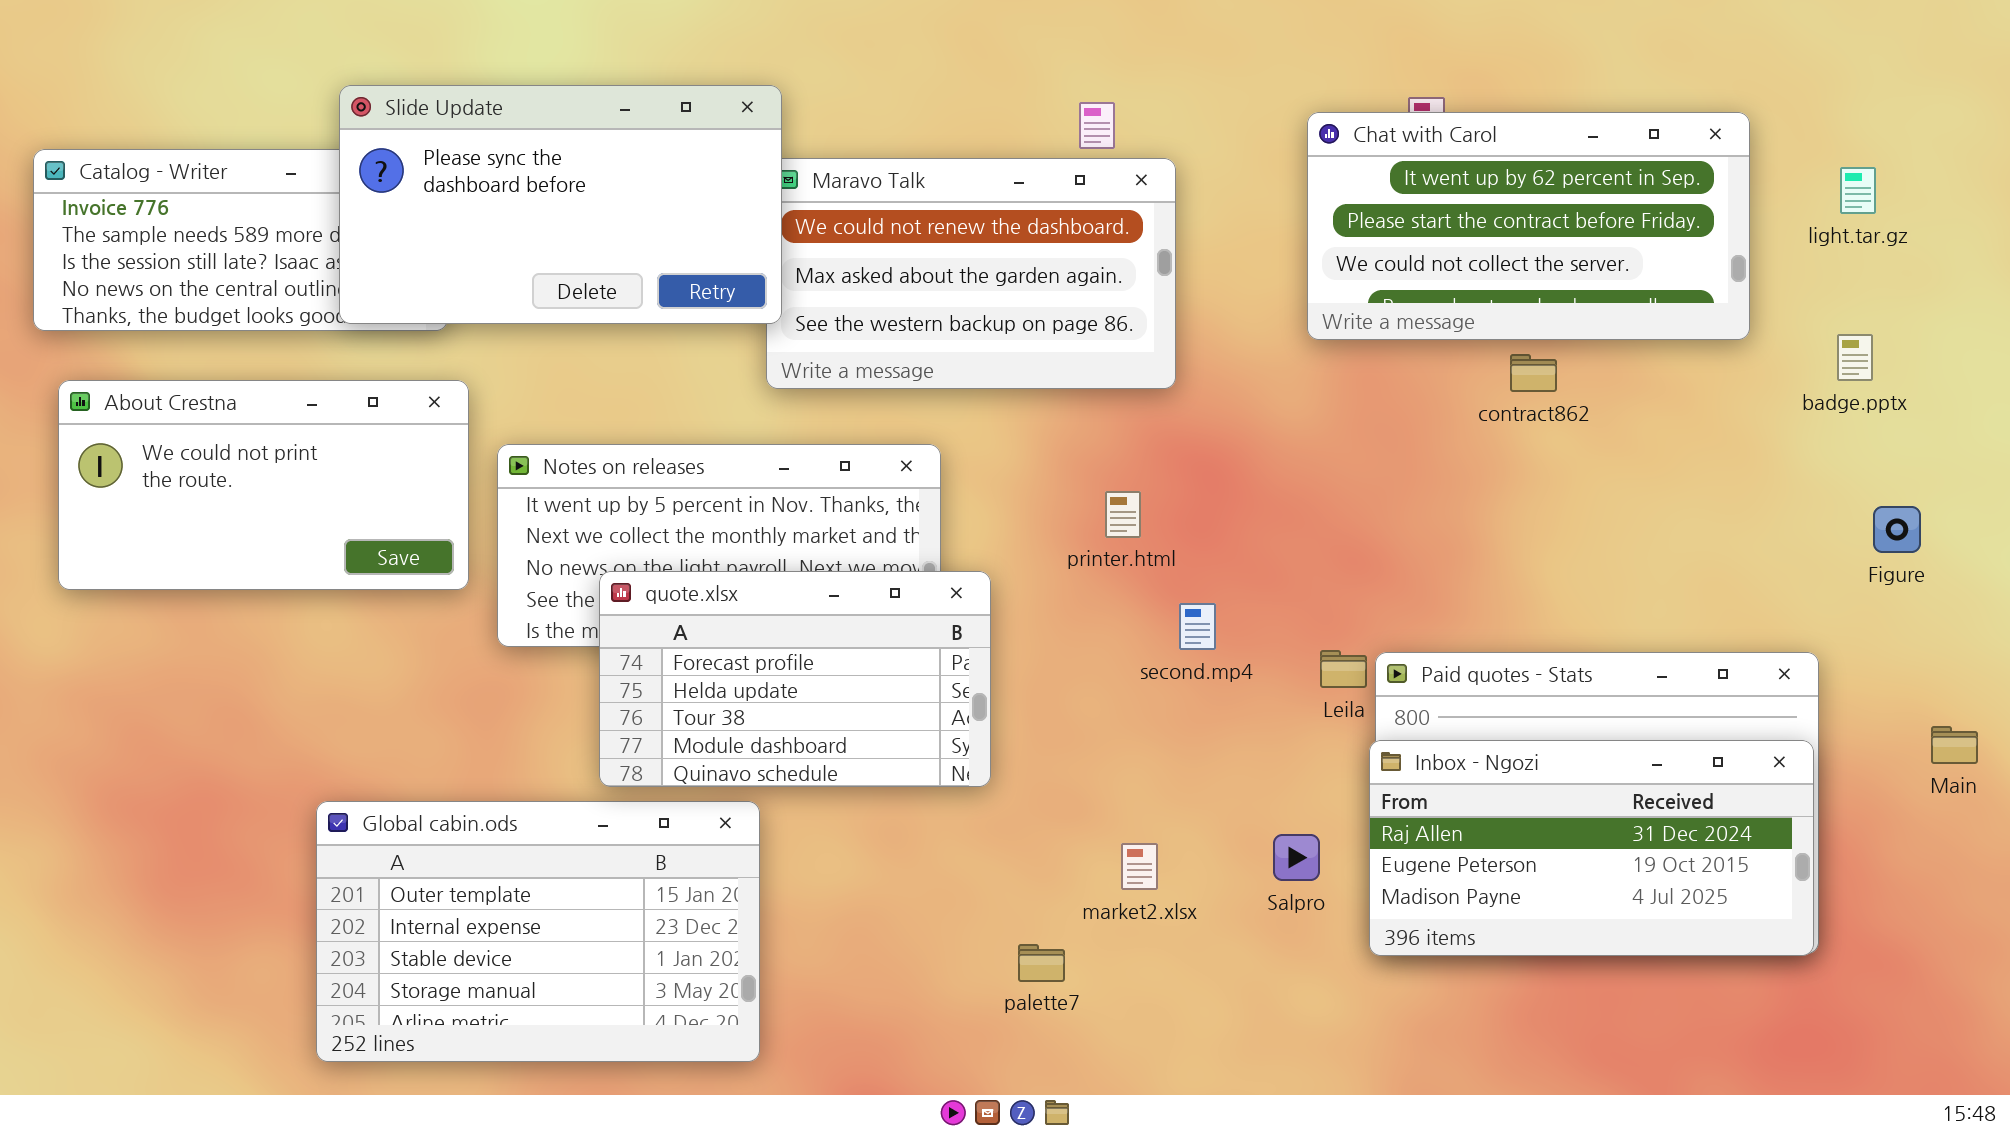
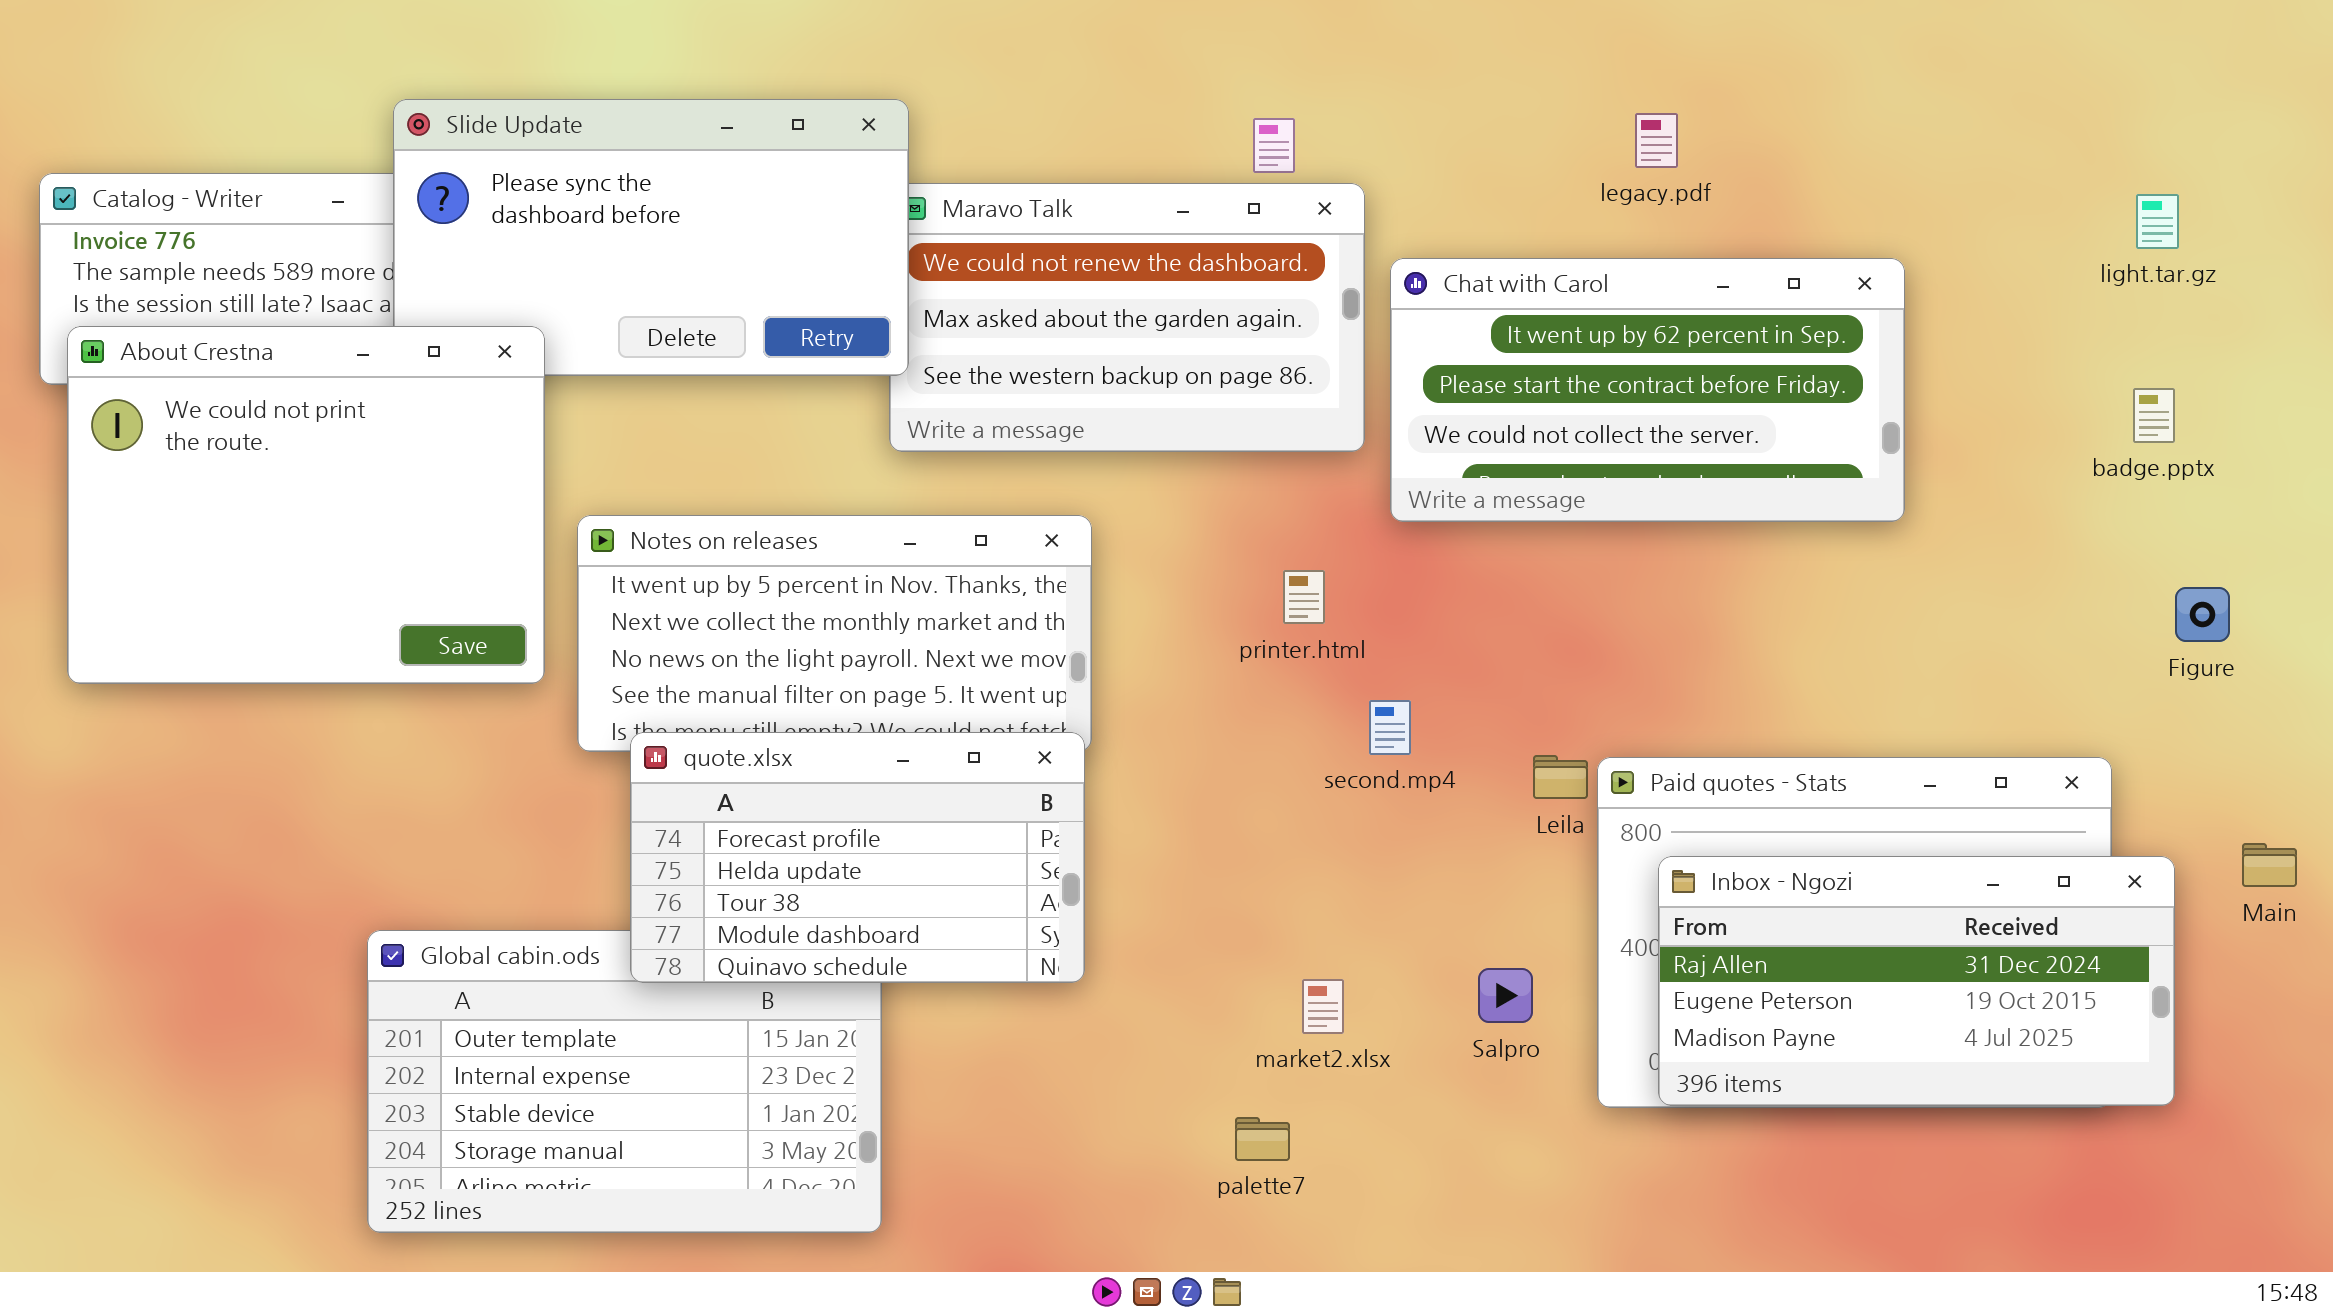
Chat with Carol: [1307,112,1750,340] -> [1390,258,1905,522], moved
About Crestna: [58,380,469,590] -> [67,326,545,684], resized
quote.xlsx: [599,571,991,787] -> [630,732,1085,983], moved
Inbox - Ngozi: [1369,740,1814,956] -> [1658,856,2175,1106], moved
palette7: [1018,944,1065,982] -> [1235,1117,1290,1161], moved

